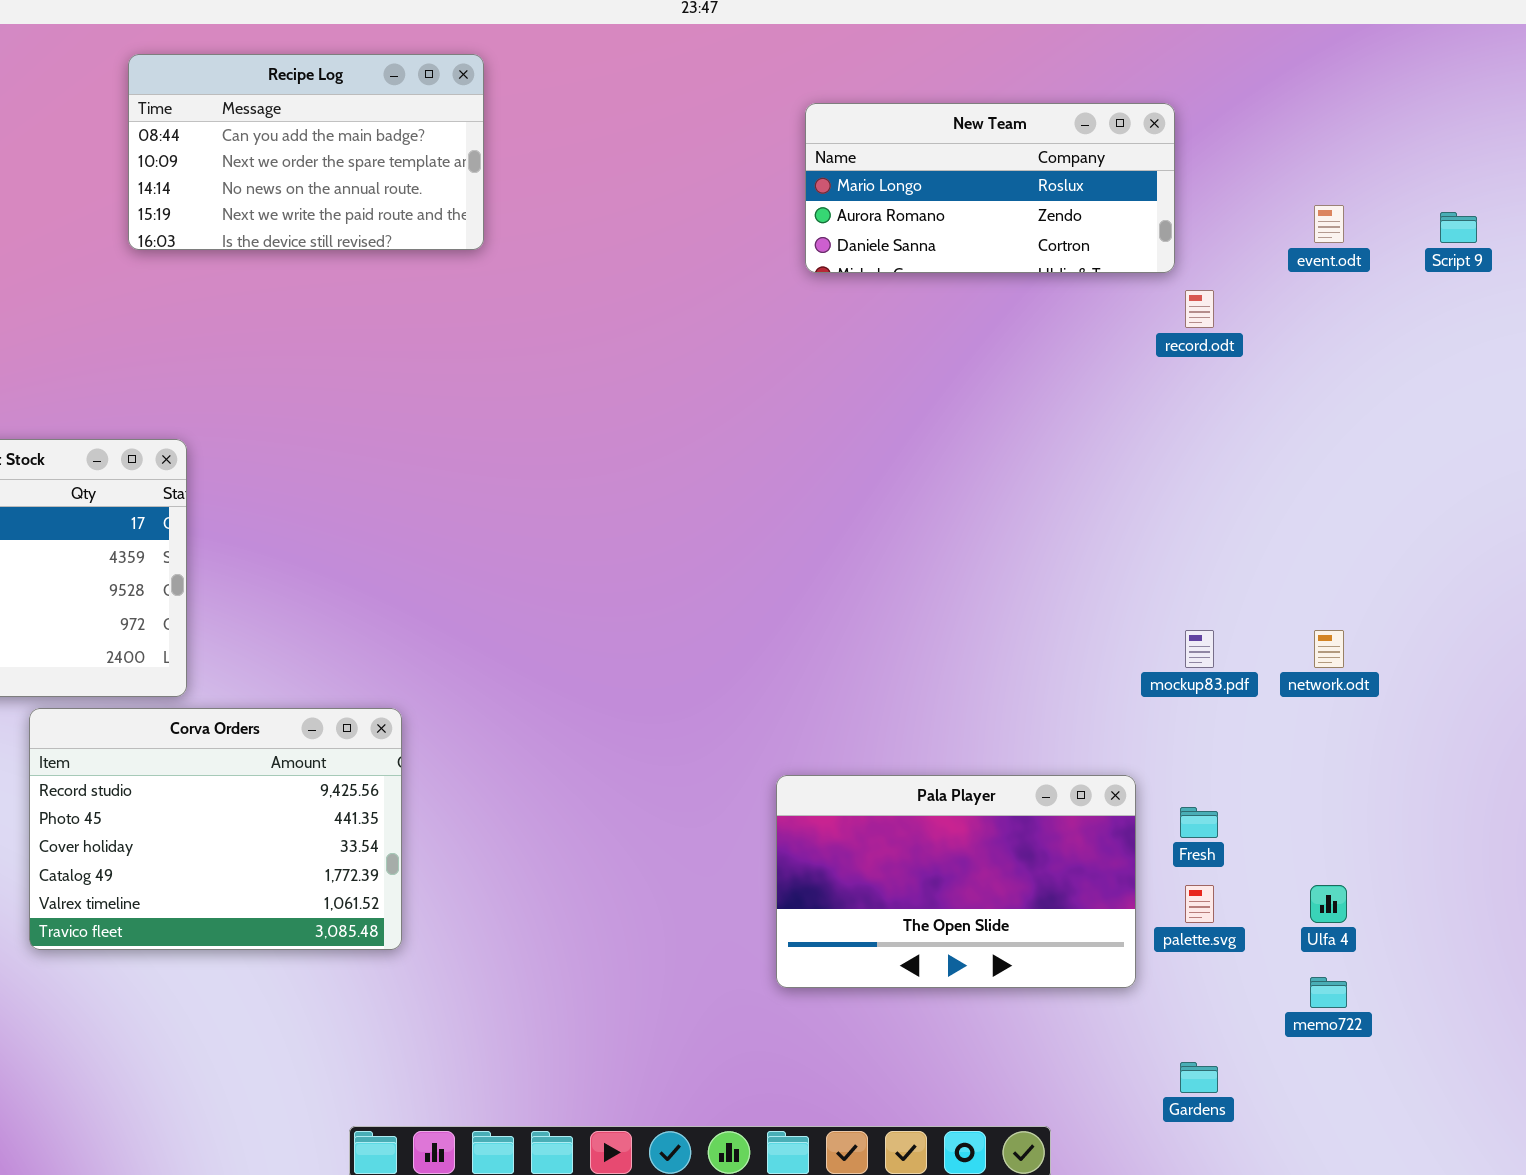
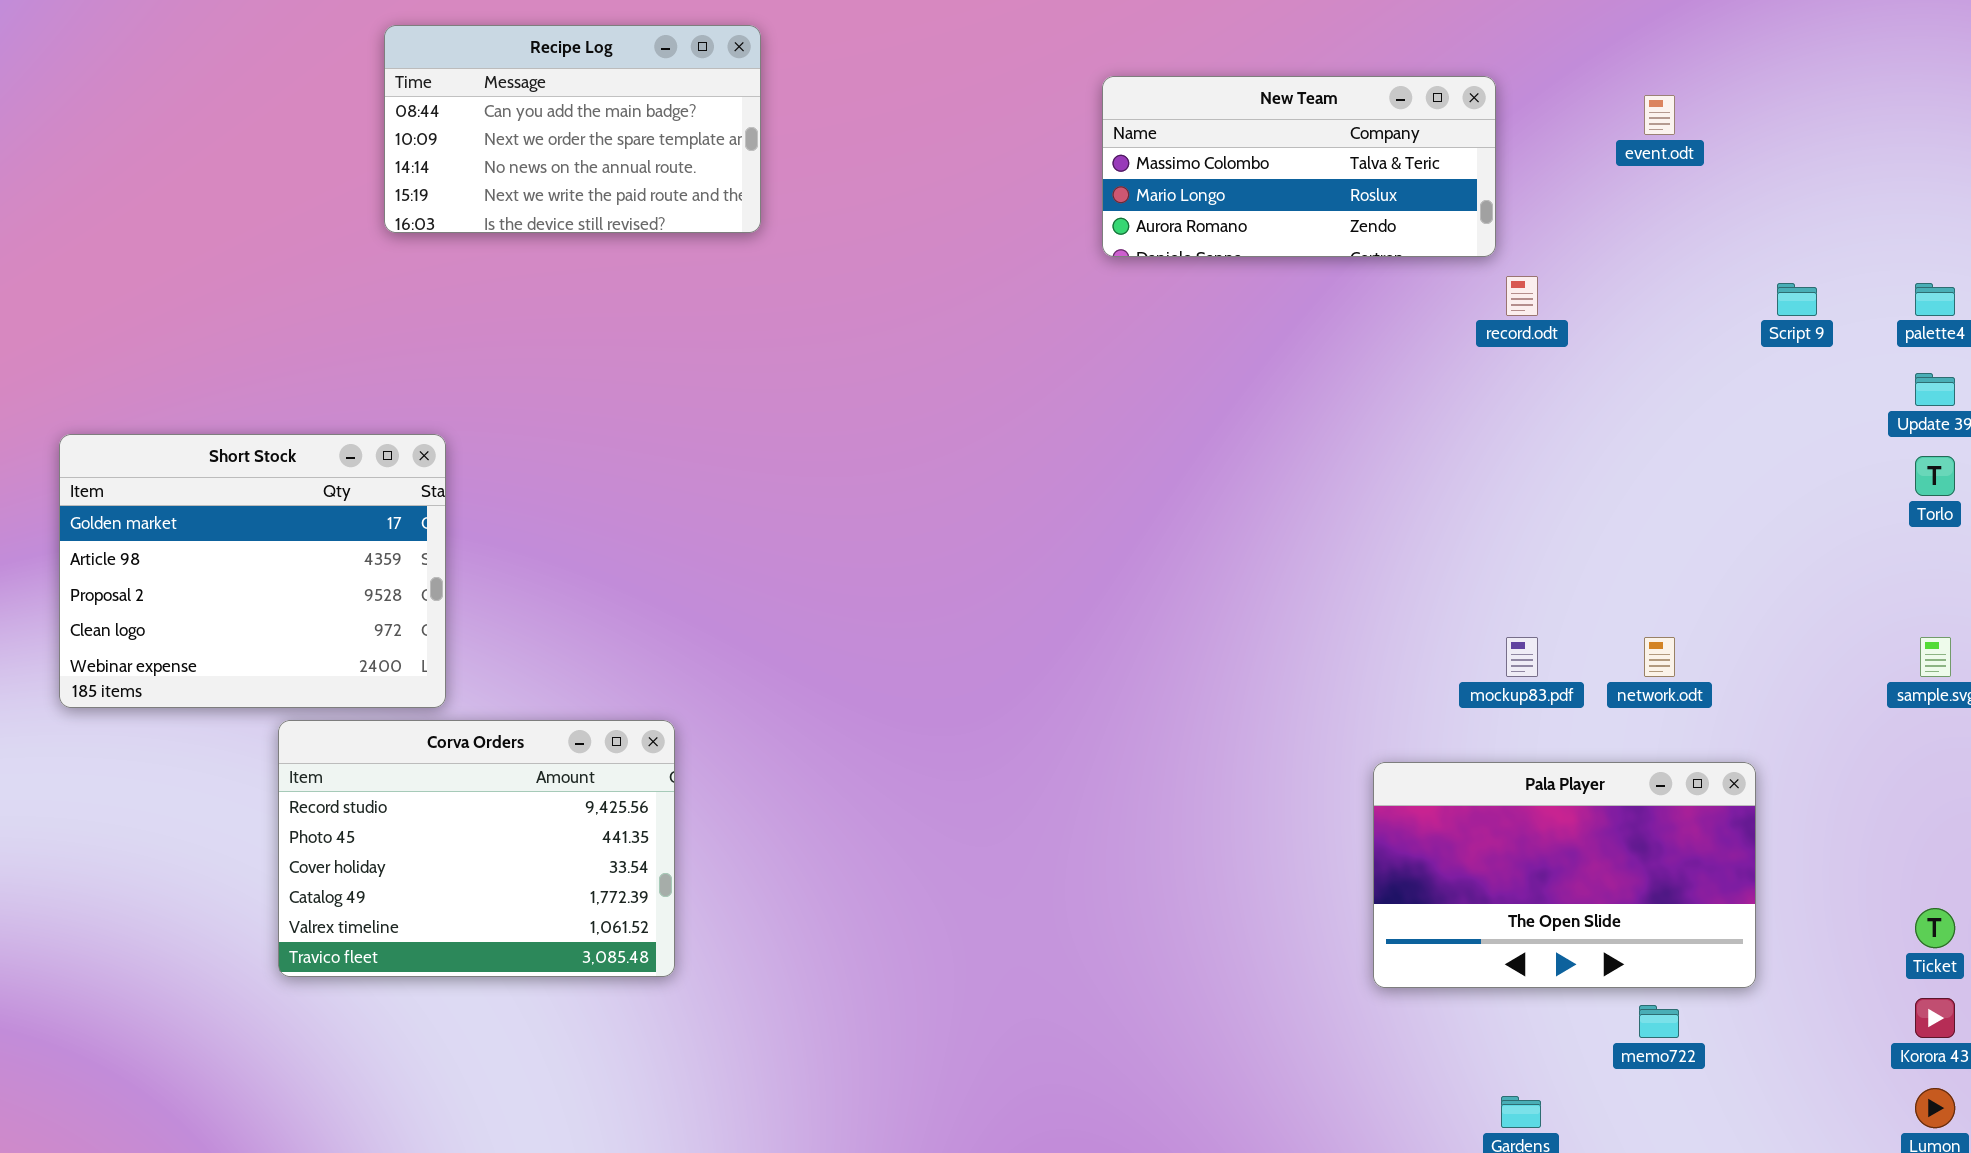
New Team: [805,103,1175,273] -> [1102,76,1496,257], scrolled up 1 row
event.odt: [1314,205,1344,243] -> [1644,95,1675,135], moved
Script 9: [1440,212,1477,243] -> [1777,283,1817,316], moved
Pala Player: [776,775,1136,988] -> [1373,762,1756,988], moved

